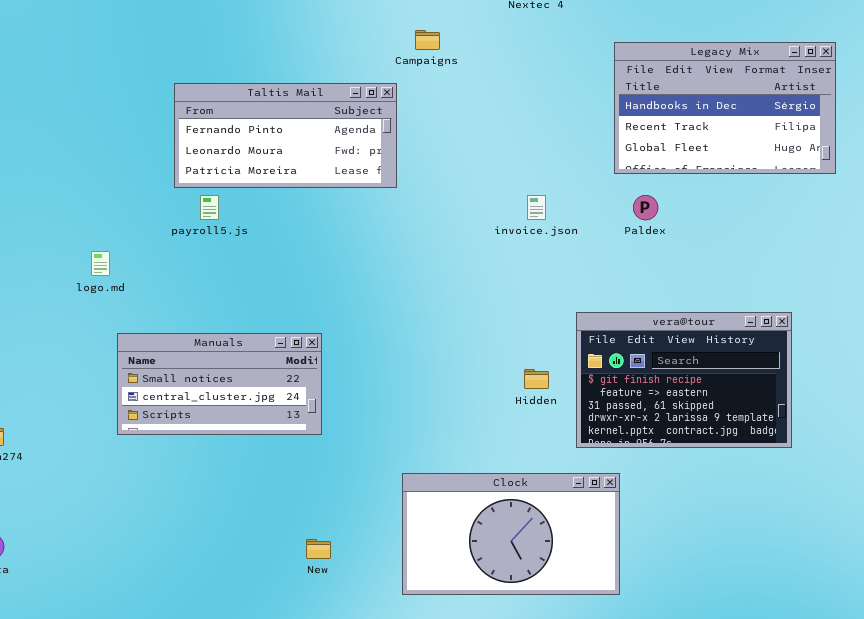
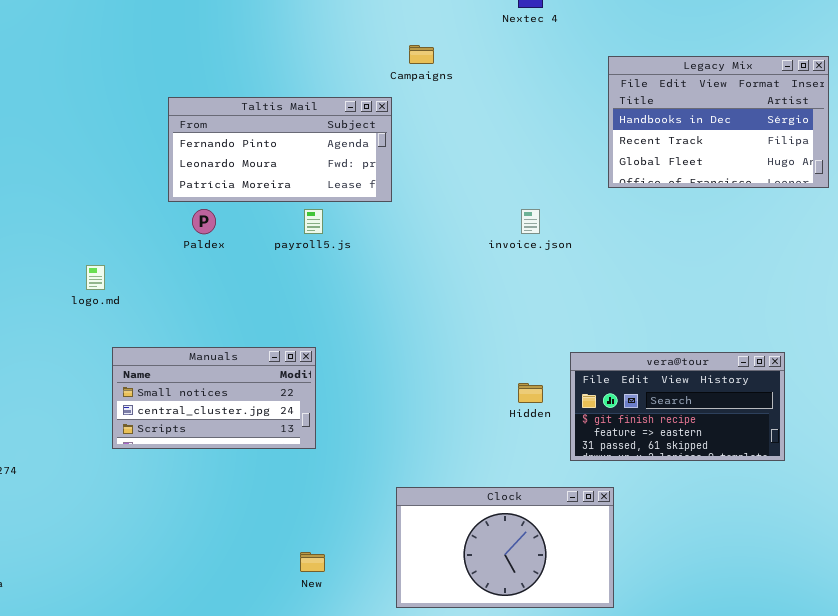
payroll5.js: [200,195,219,220] -> [304,209,323,234], moved
Paldex: [633,195,658,220] -> [192,209,216,234], moved
vera@tour: [576,312,792,448] -> [570,352,785,461], resized

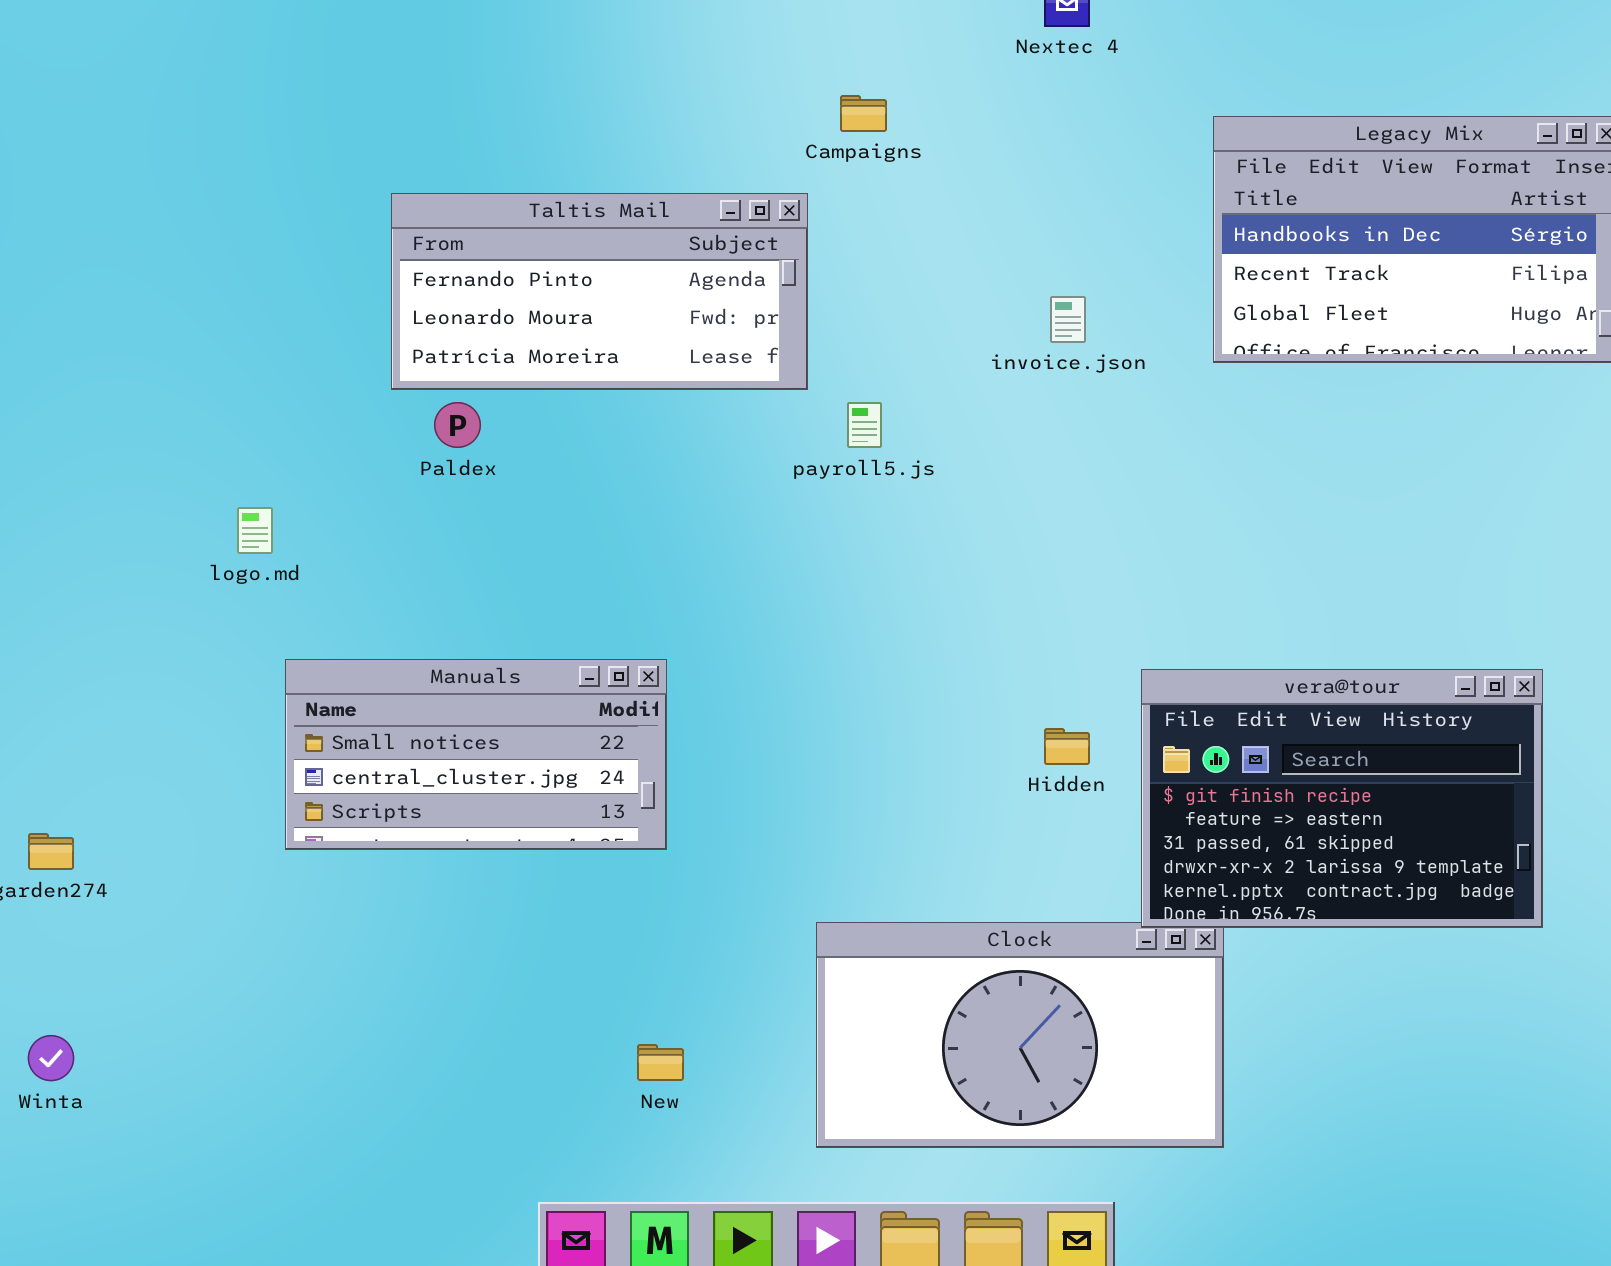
payroll5.js: [304,209,323,234] -> [847,402,882,448], moved
invoice.json: [521,209,540,234] -> [1050,296,1086,343], moved
vera@tour: [570,352,785,461] -> [1141,669,1543,928], resized

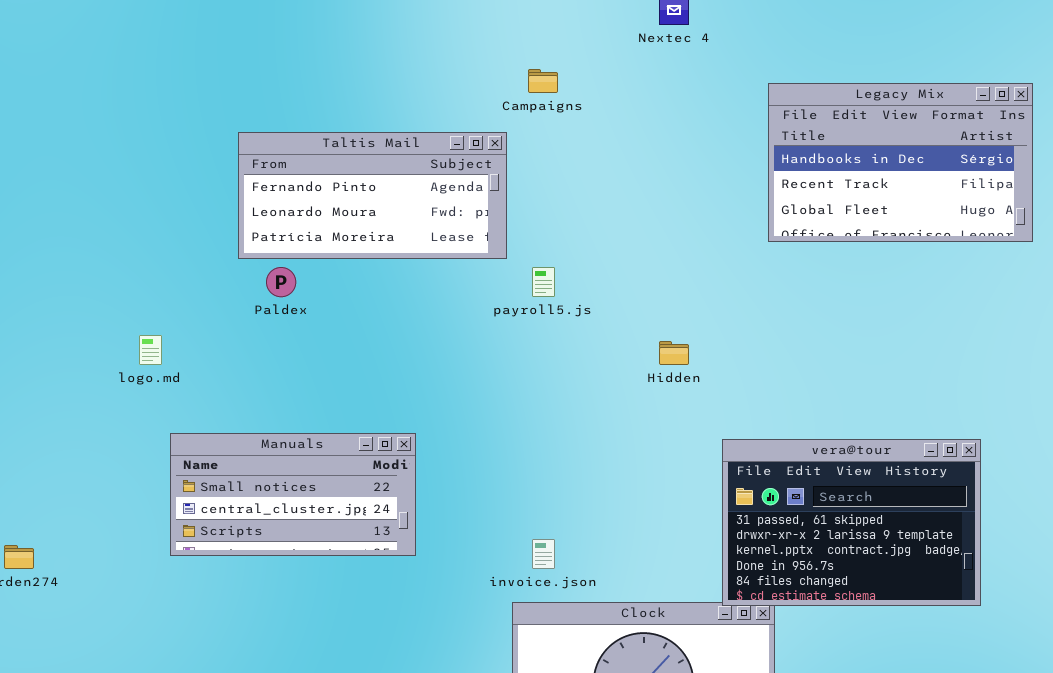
invoice.json: [1050,296,1086,343] -> [532,539,555,569], moved
vera@tour: [1141,669,1543,928] -> [722,439,981,606], scrolled down 2 rows
Hidden: [1044,728,1090,765] -> [659,341,689,365], moved

